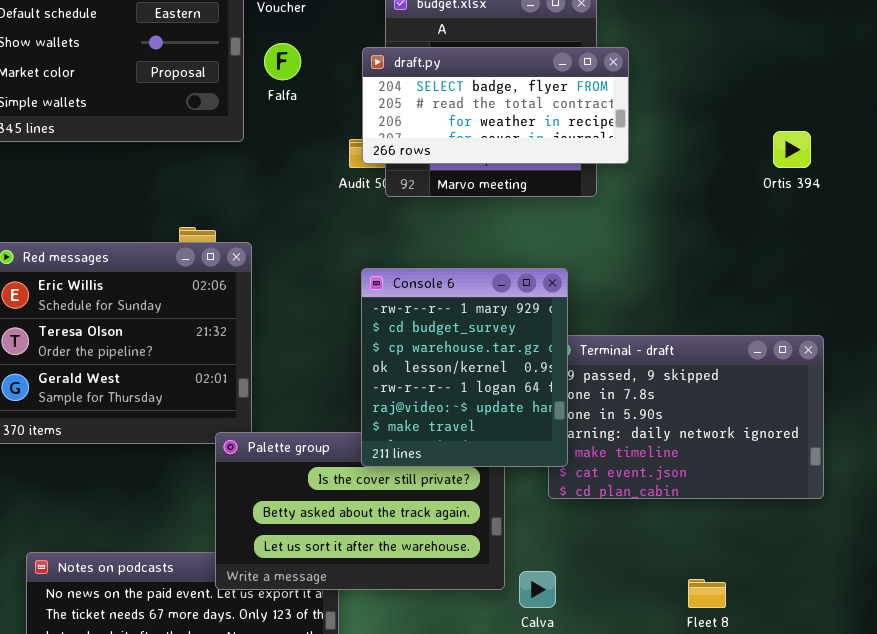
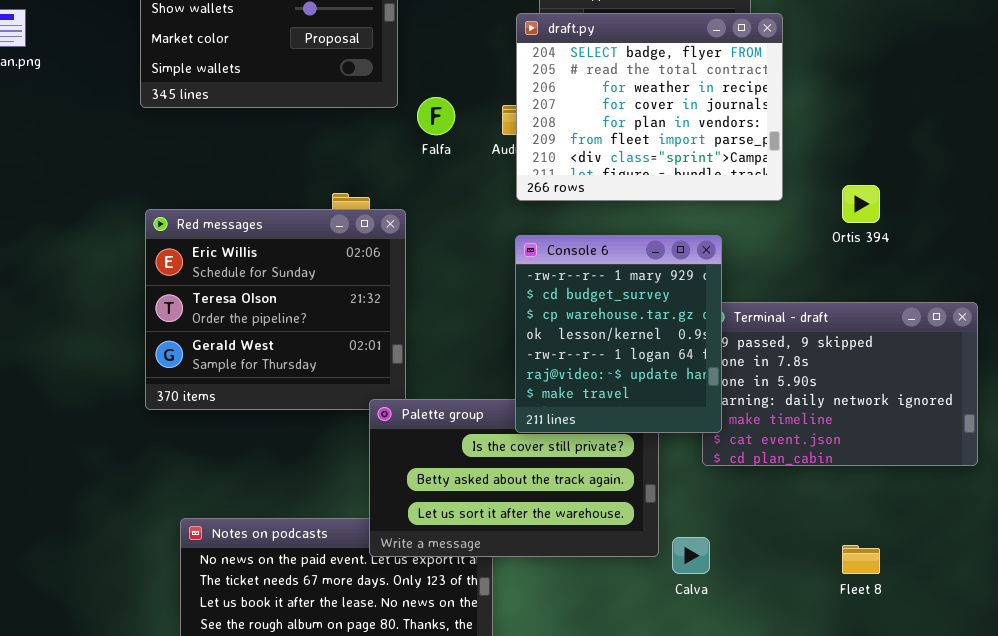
Falfa: [264,43,301,80] -> [417,97,455,135], moved
draft.py: [362,47,629,164] -> [516,13,783,201], resized
Ortis 394: [773,131,811,168] -> [842,185,880,223], moved

